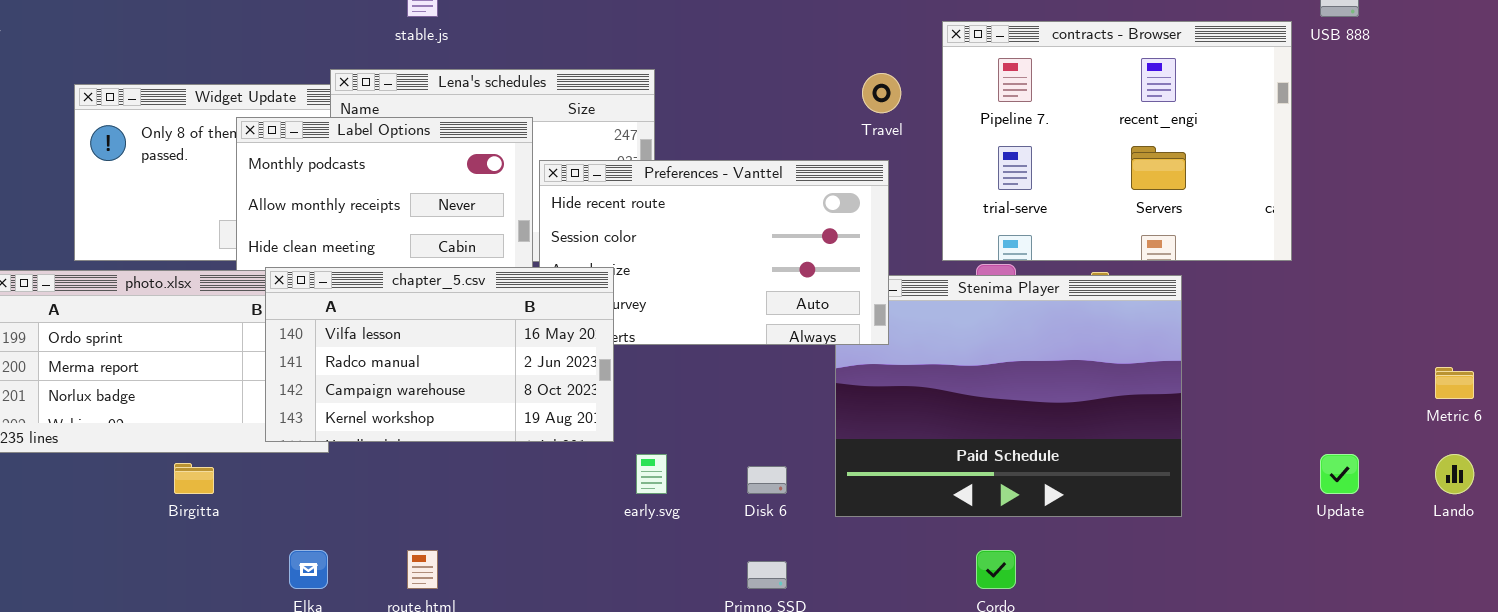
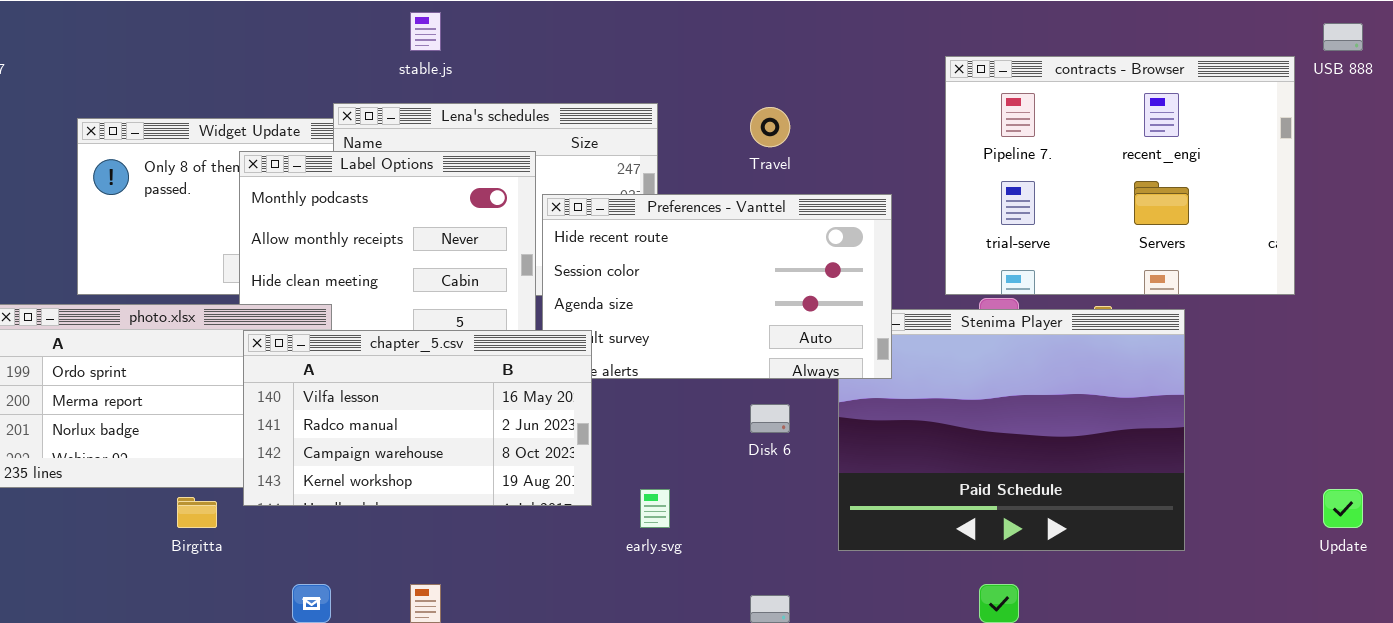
Travel: [862,73,901,113] -> [750,107,790,147], moved
chapter_5.csv: [265,267,614,442] -> [243,330,592,506], moved
Disk 6: [747,466,787,494] -> [750,404,790,433], moved

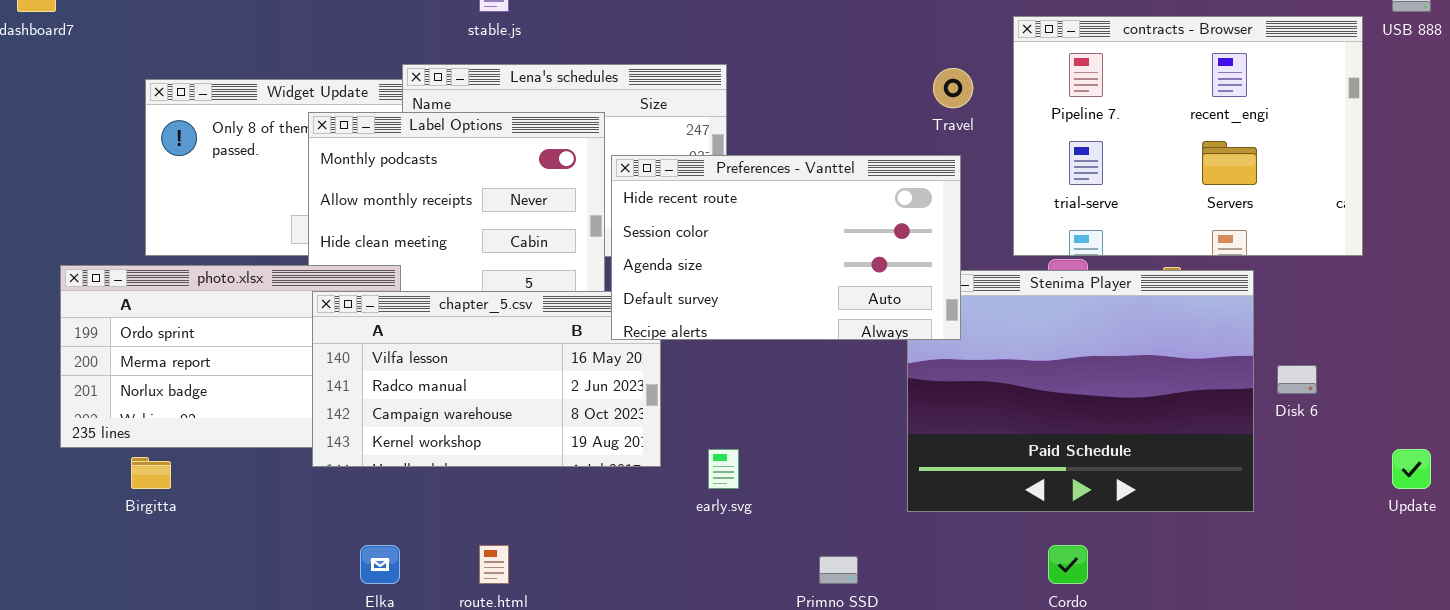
Travel: [750,107,790,147] -> [933,68,973,108], moved
Preferences - Vanttel: [542,194,892,379] -> [611,155,961,340], raised
Disk 6: [750,404,790,433] -> [1277,365,1317,394], moved
Birgitta: [177,497,217,528] -> [131,457,171,489], moved

